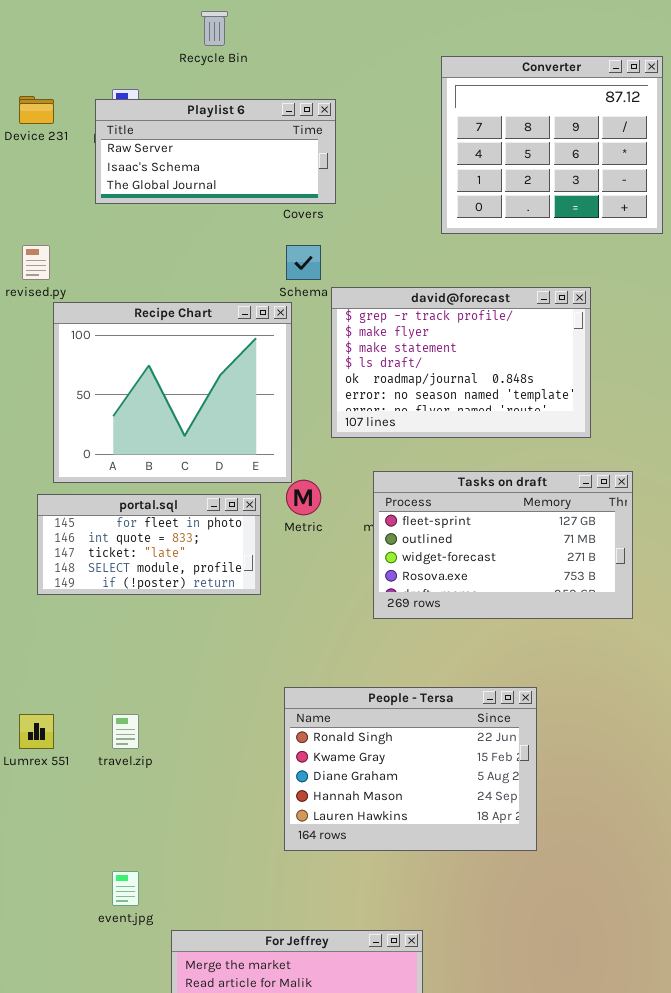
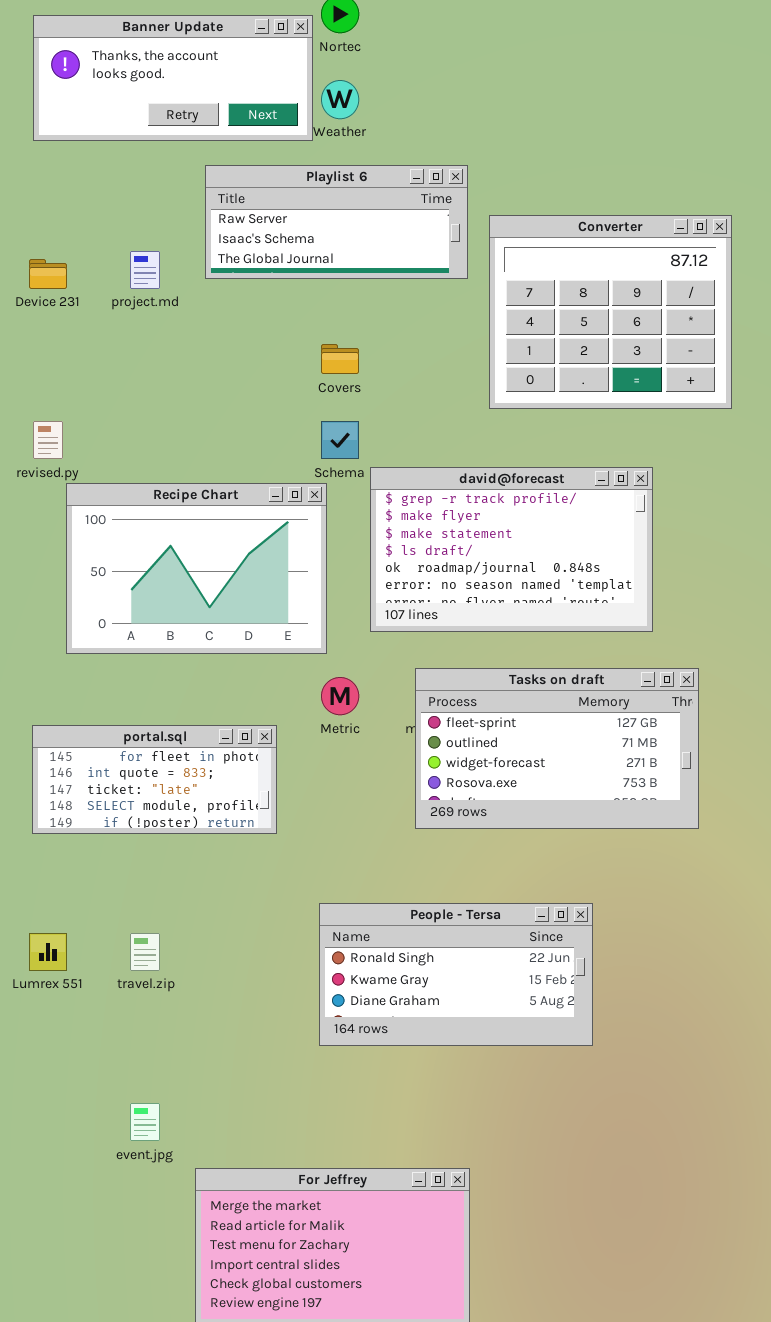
Playlist 6: [95,99,336,204] -> [205,165,468,279], moved
Recipe Chart: [53,302,292,483] -> [66,483,327,654], resized
portal.sql: [37,494,261,595] -> [32,725,277,834], moved
People - Tersa: [284,687,537,851] -> [319,903,593,1046], resized

